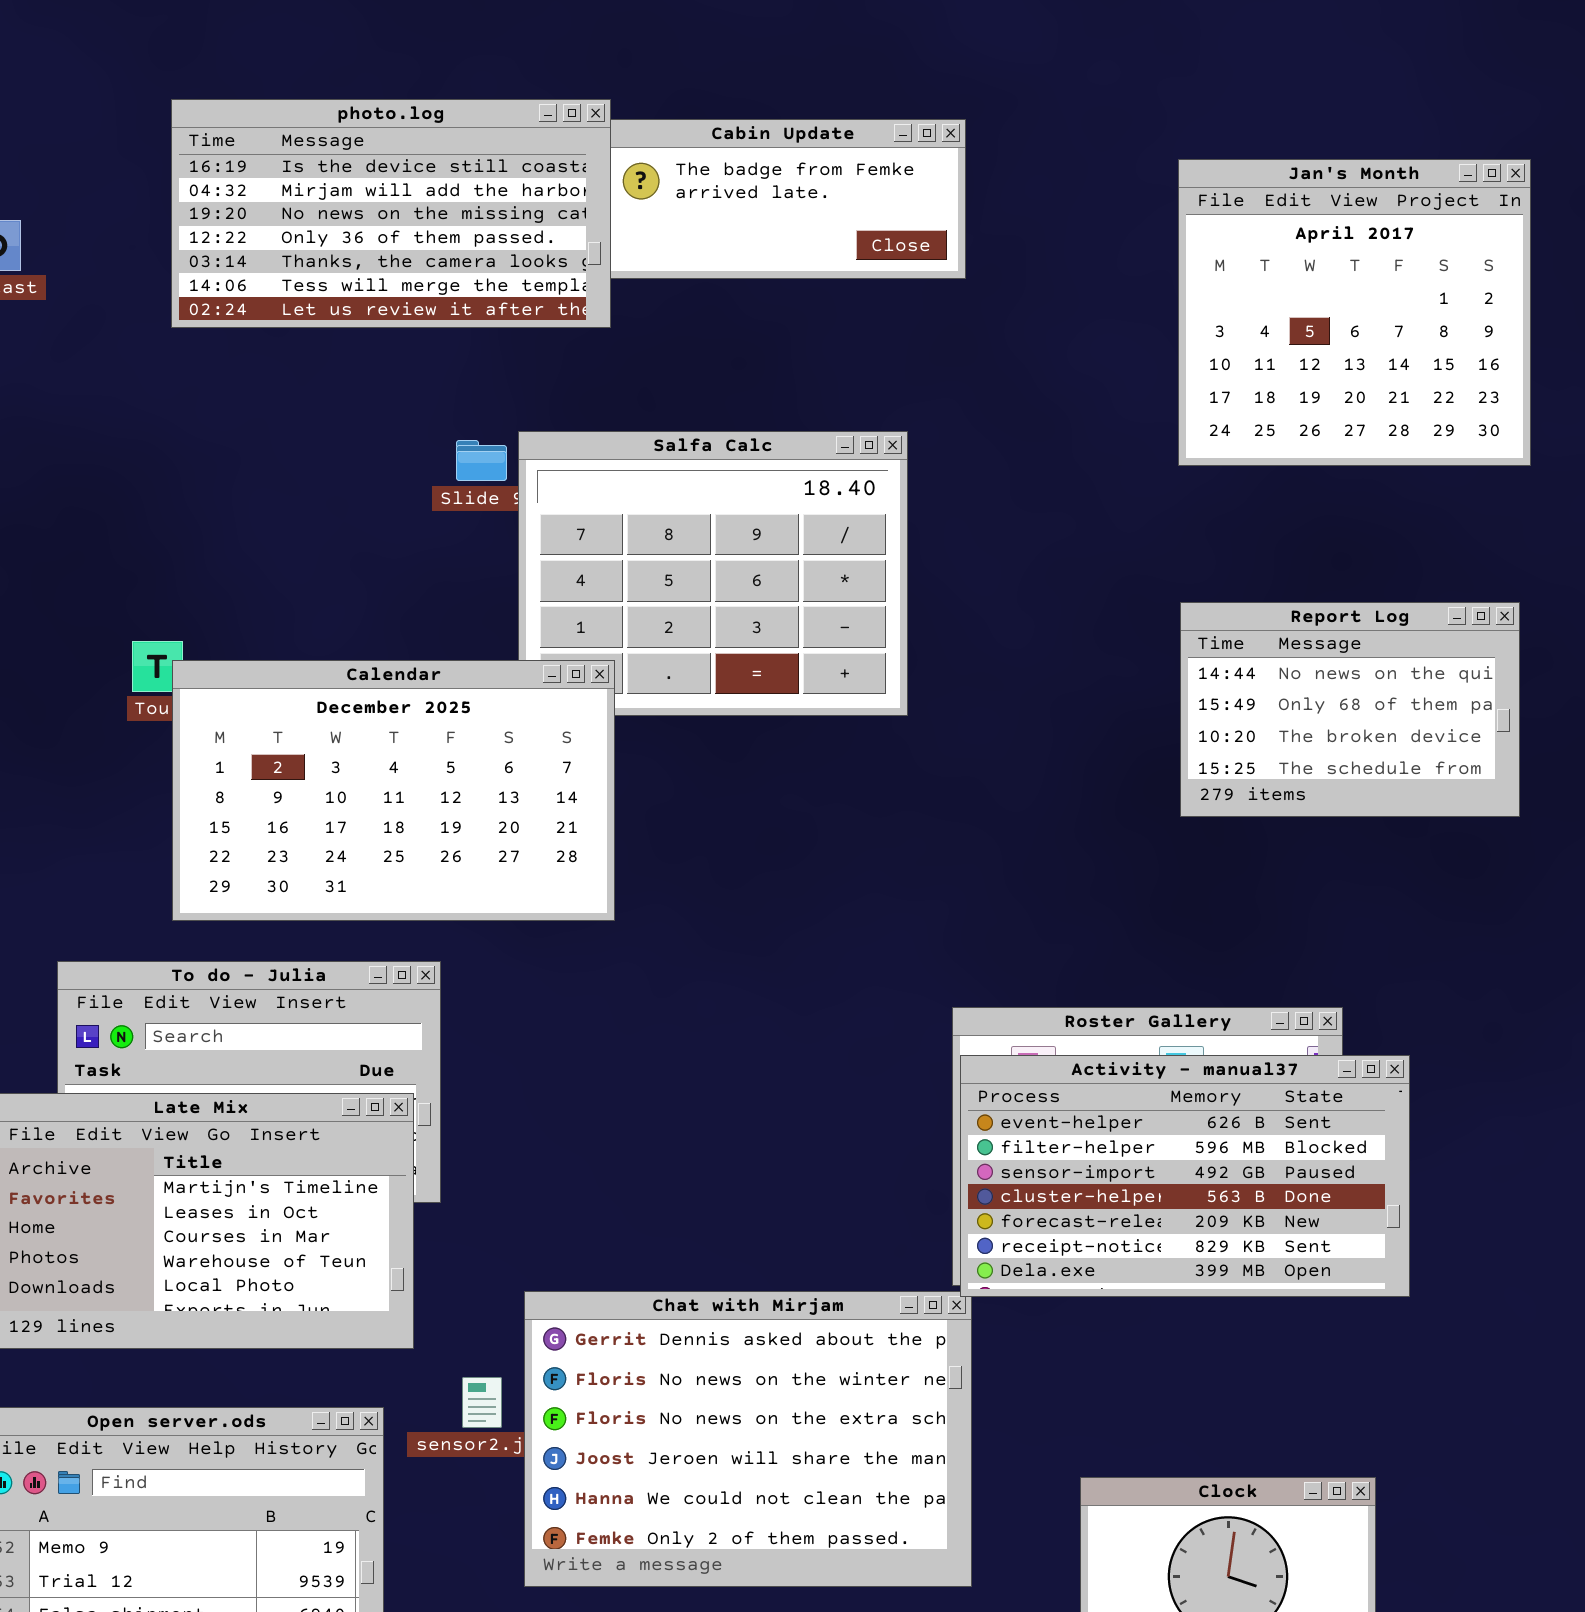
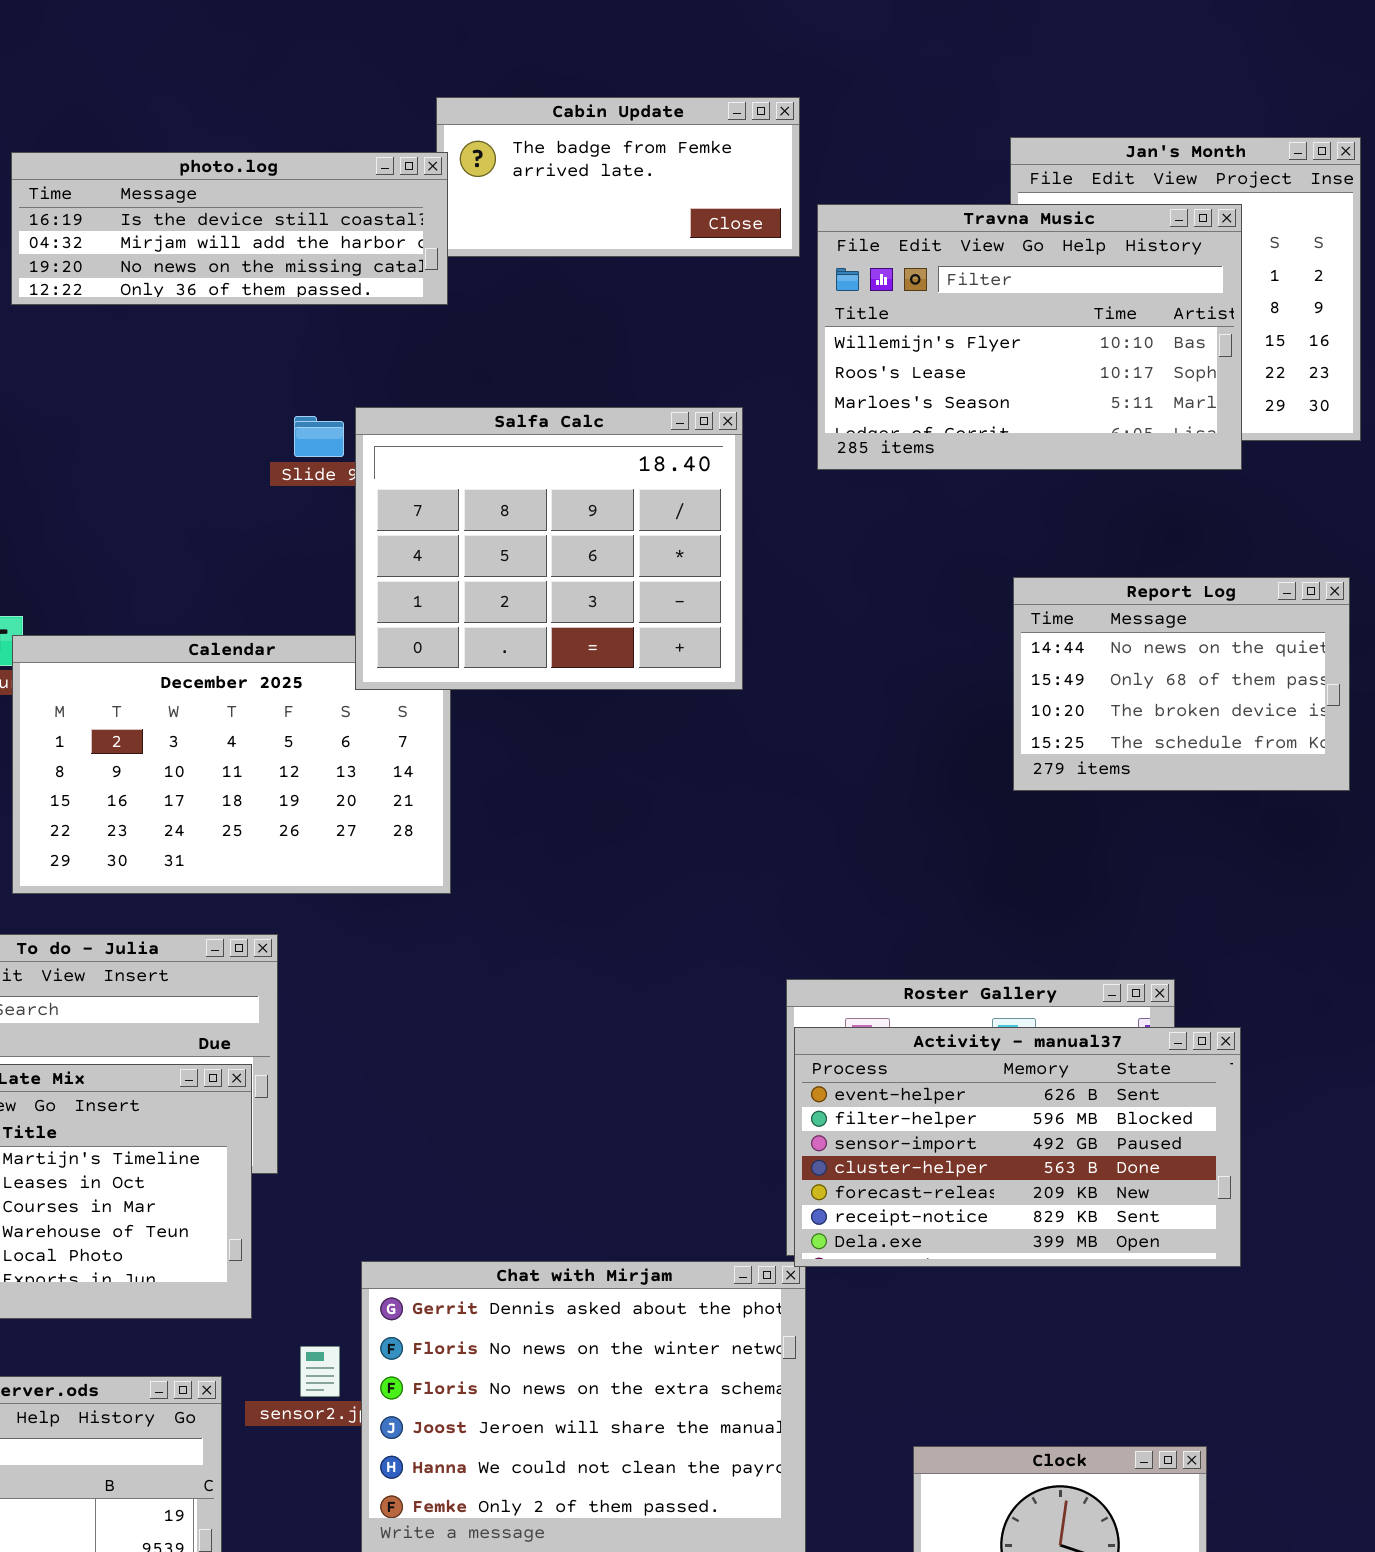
photo.log: [171,99,611,328] -> [11,152,448,305], resized
Travna Music: none -> [817,204,1242,470], opened
Salfa Calc: [518,431,908,716] -> [355,407,743,690], raised

